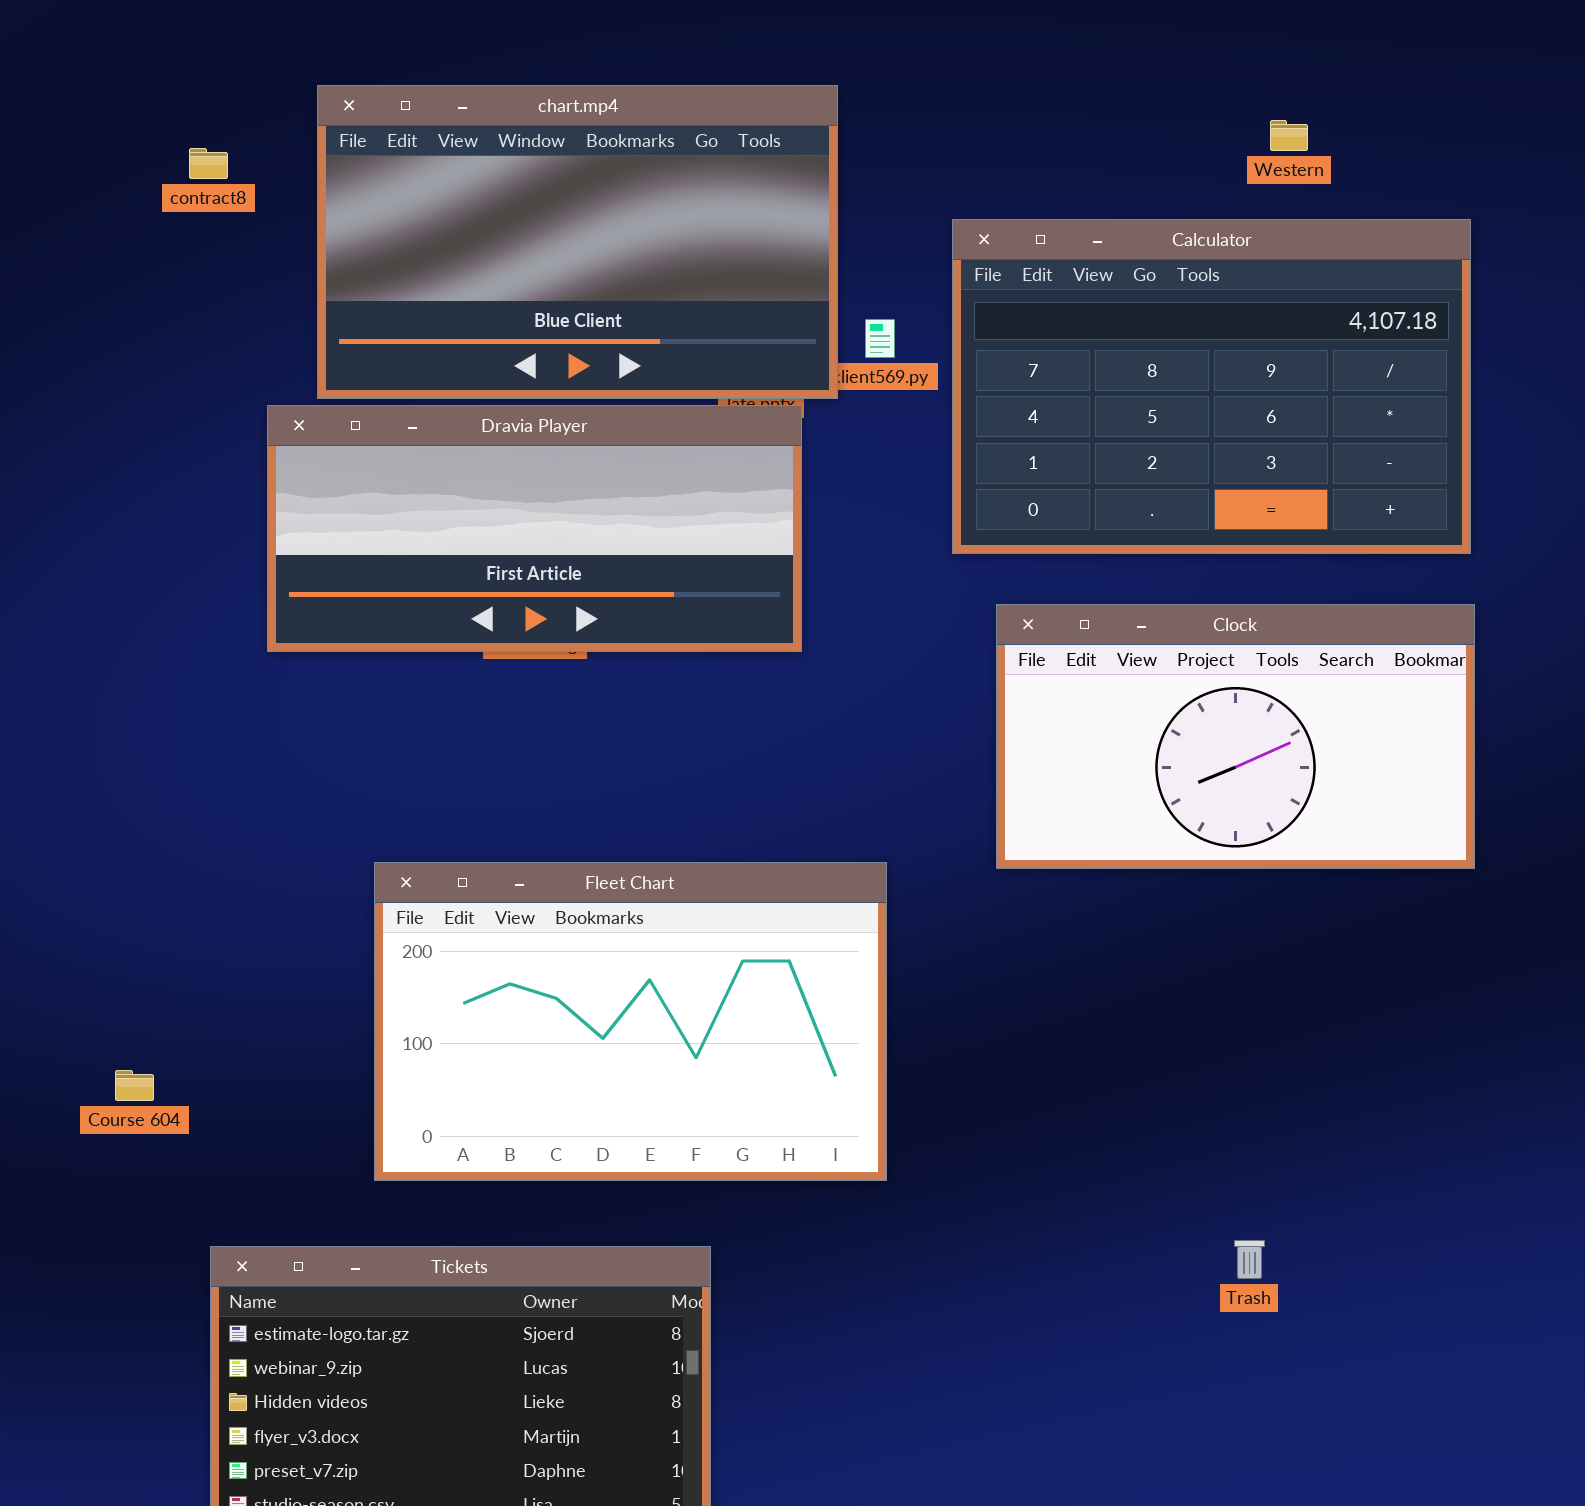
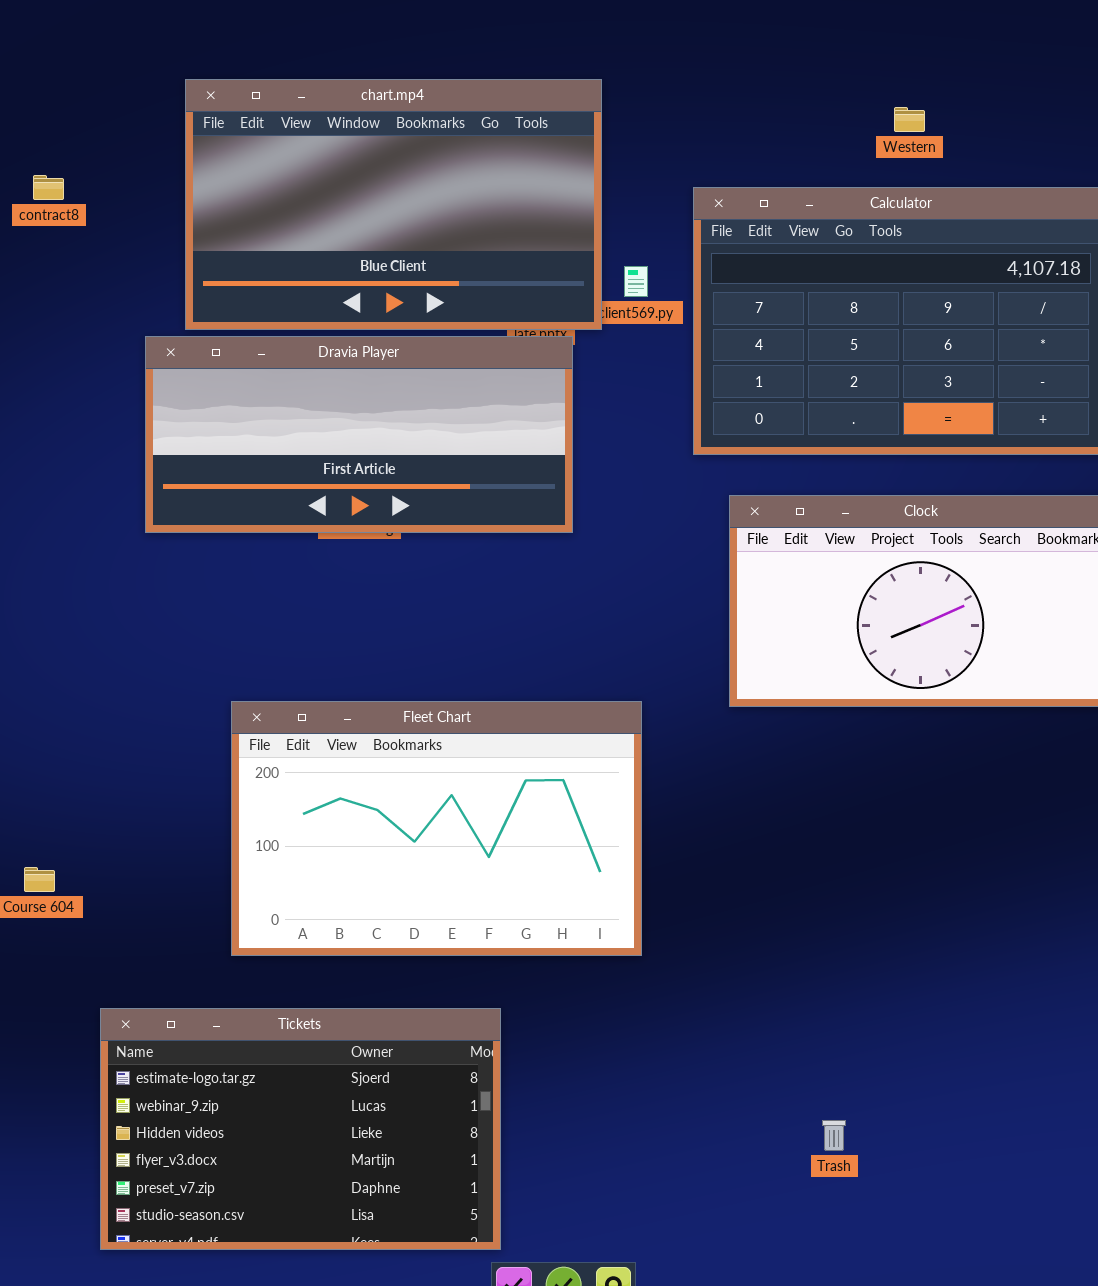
Western: [1270,120,1308,151] -> [894,107,925,132], moved
contract8: [189,148,228,179] -> [33,175,64,200], moved
Trash: [1234,1240,1265,1279] -> [822,1120,846,1151], moved

